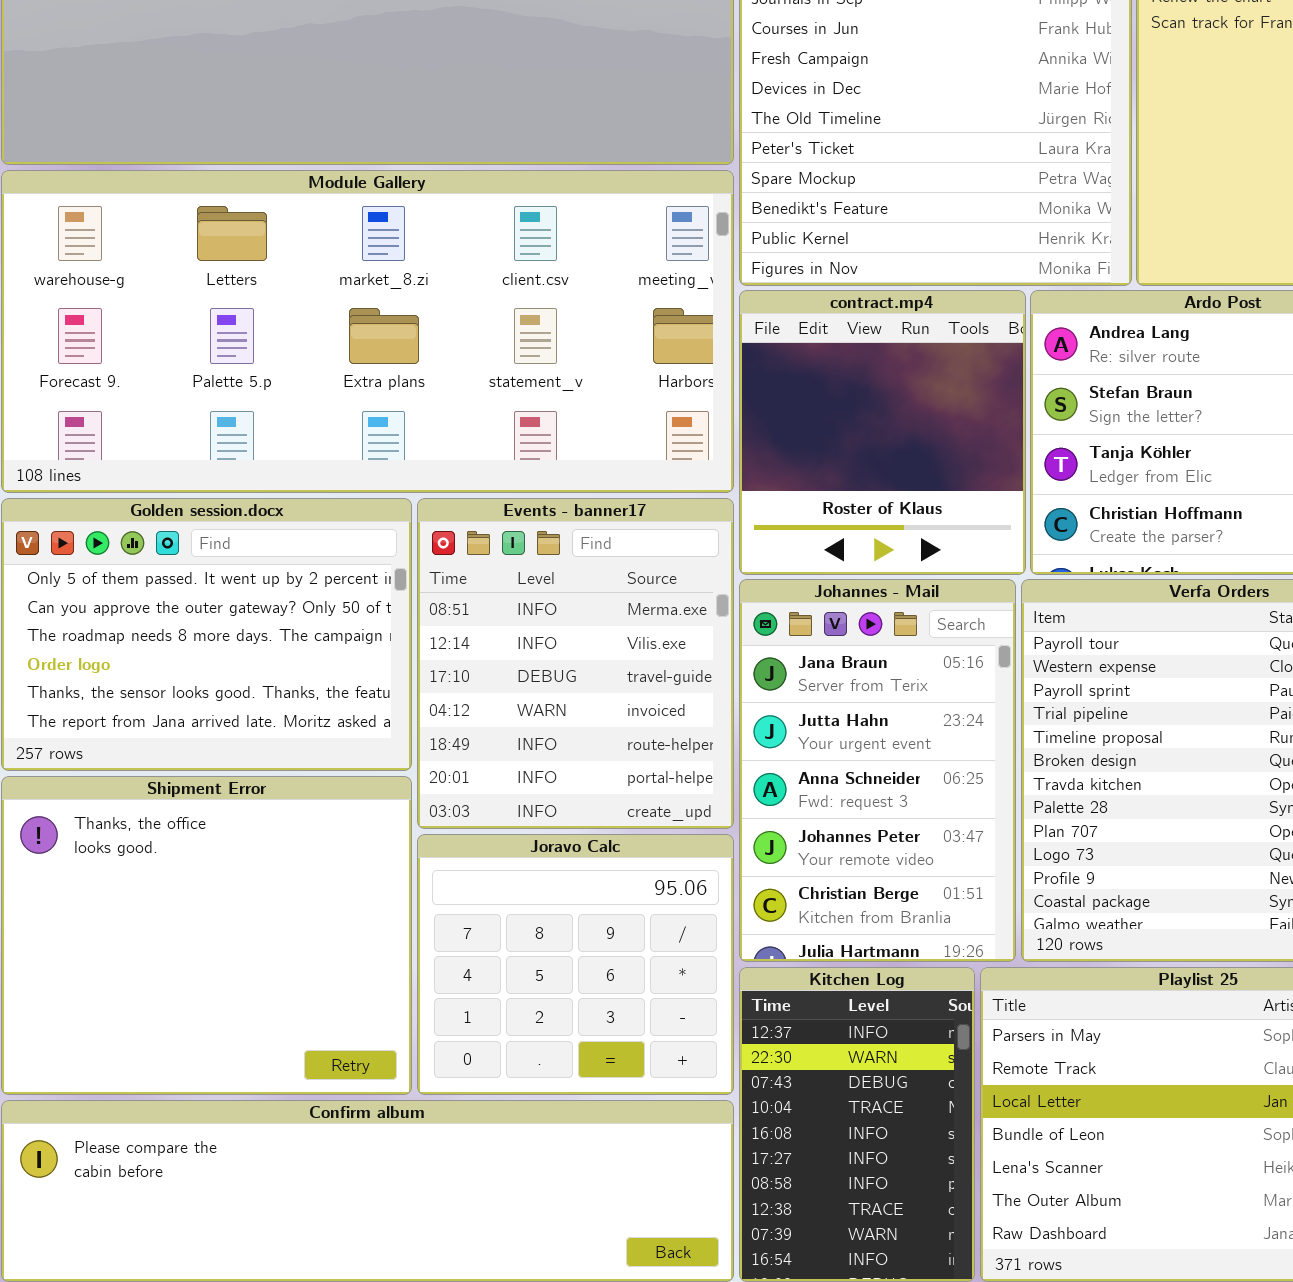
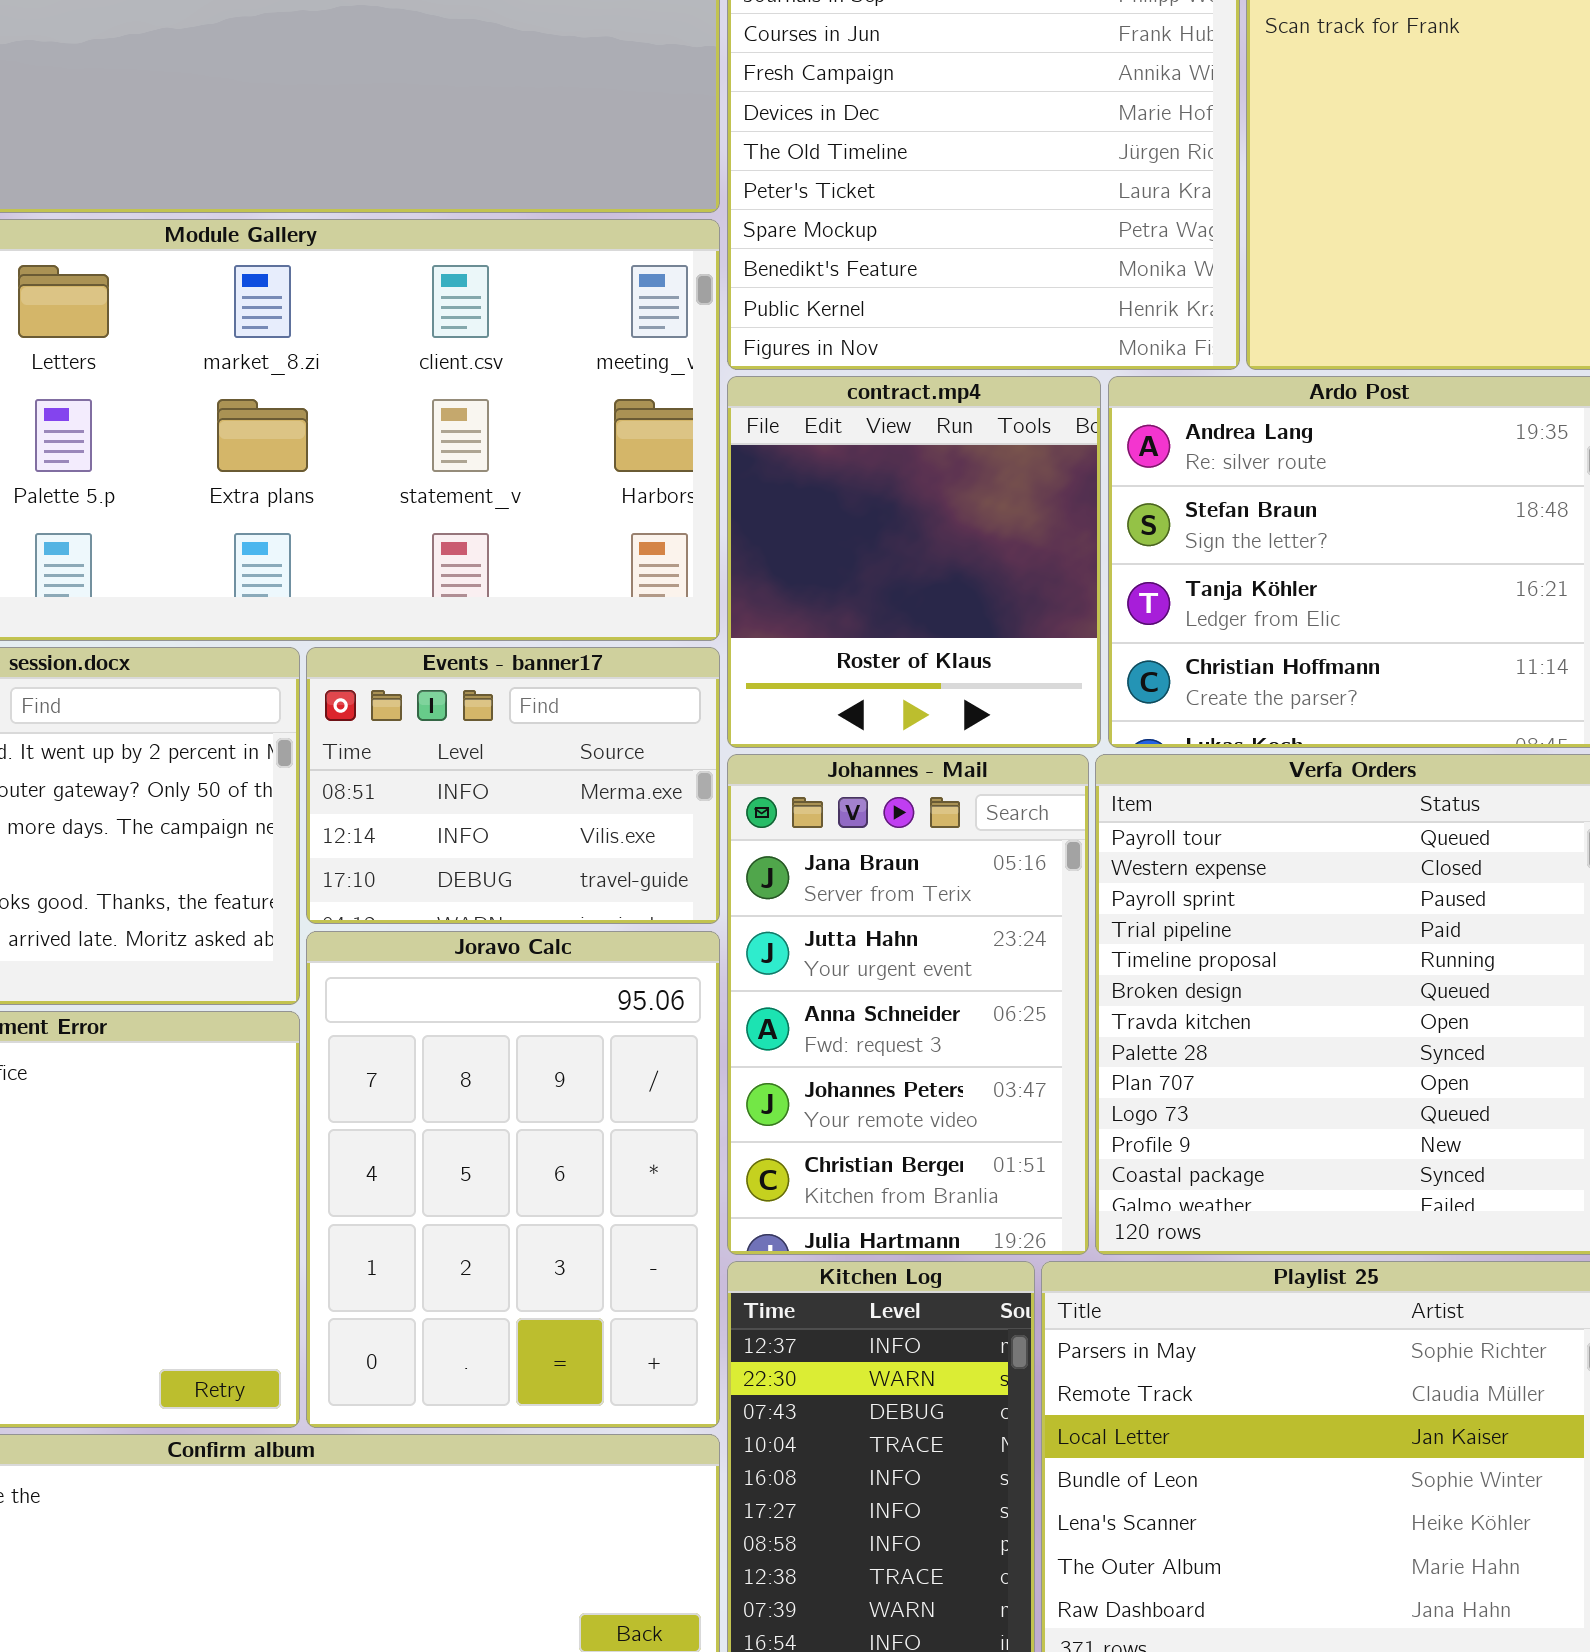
Events - banner17: [417,498,734,829] -> [306,647,720,924], resized
Joravo Calc: [417,834,734,1095] -> [306,931,720,1428], resized

